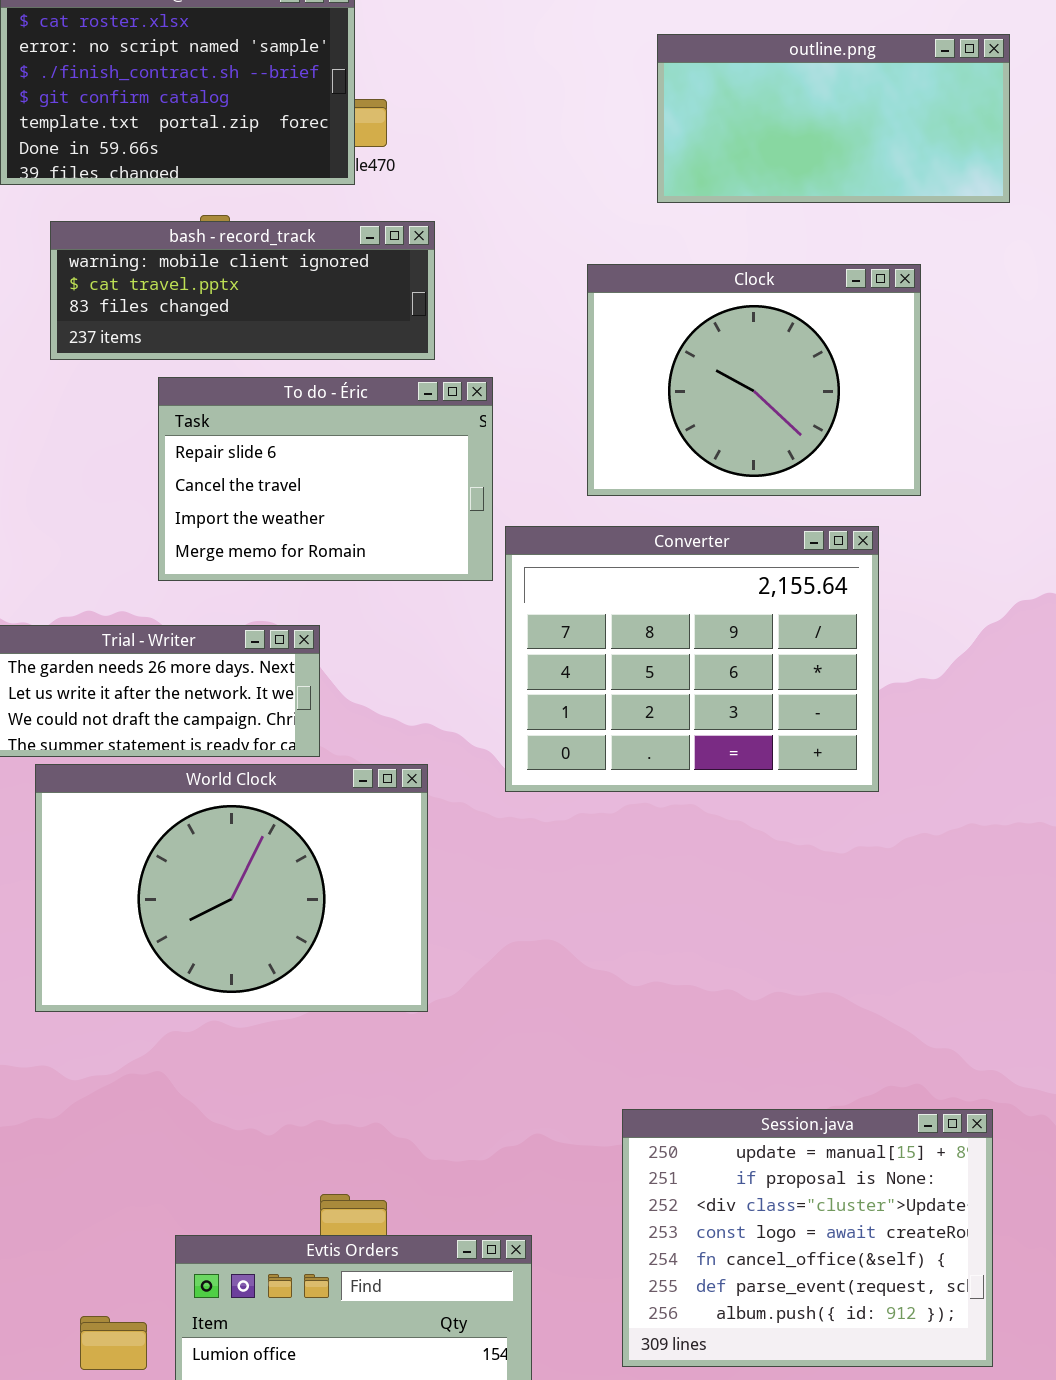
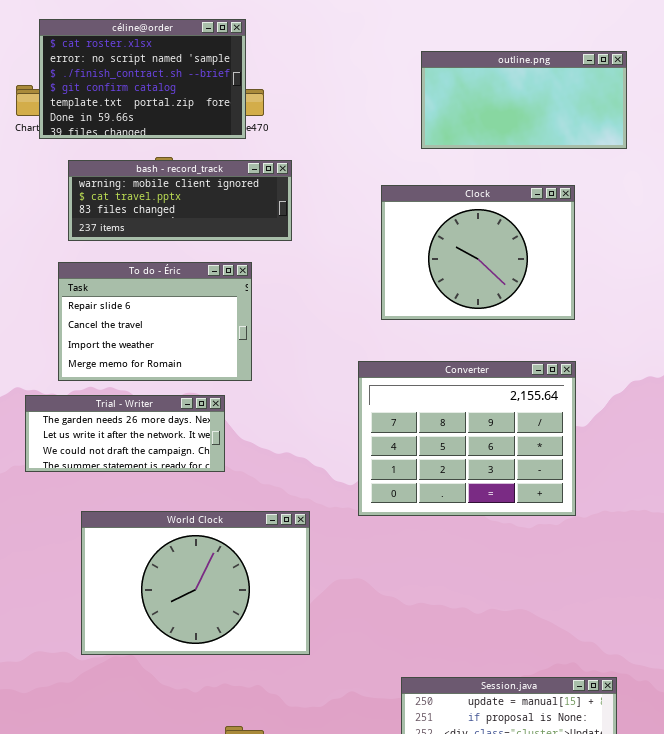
To do - Éric: [158,377,493,581] -> [58,262,252,381], moved
Converter: [505,526,879,792] -> [358,361,576,516], moved
World Clock: [35,764,428,1012] -> [81,511,310,655], moved

